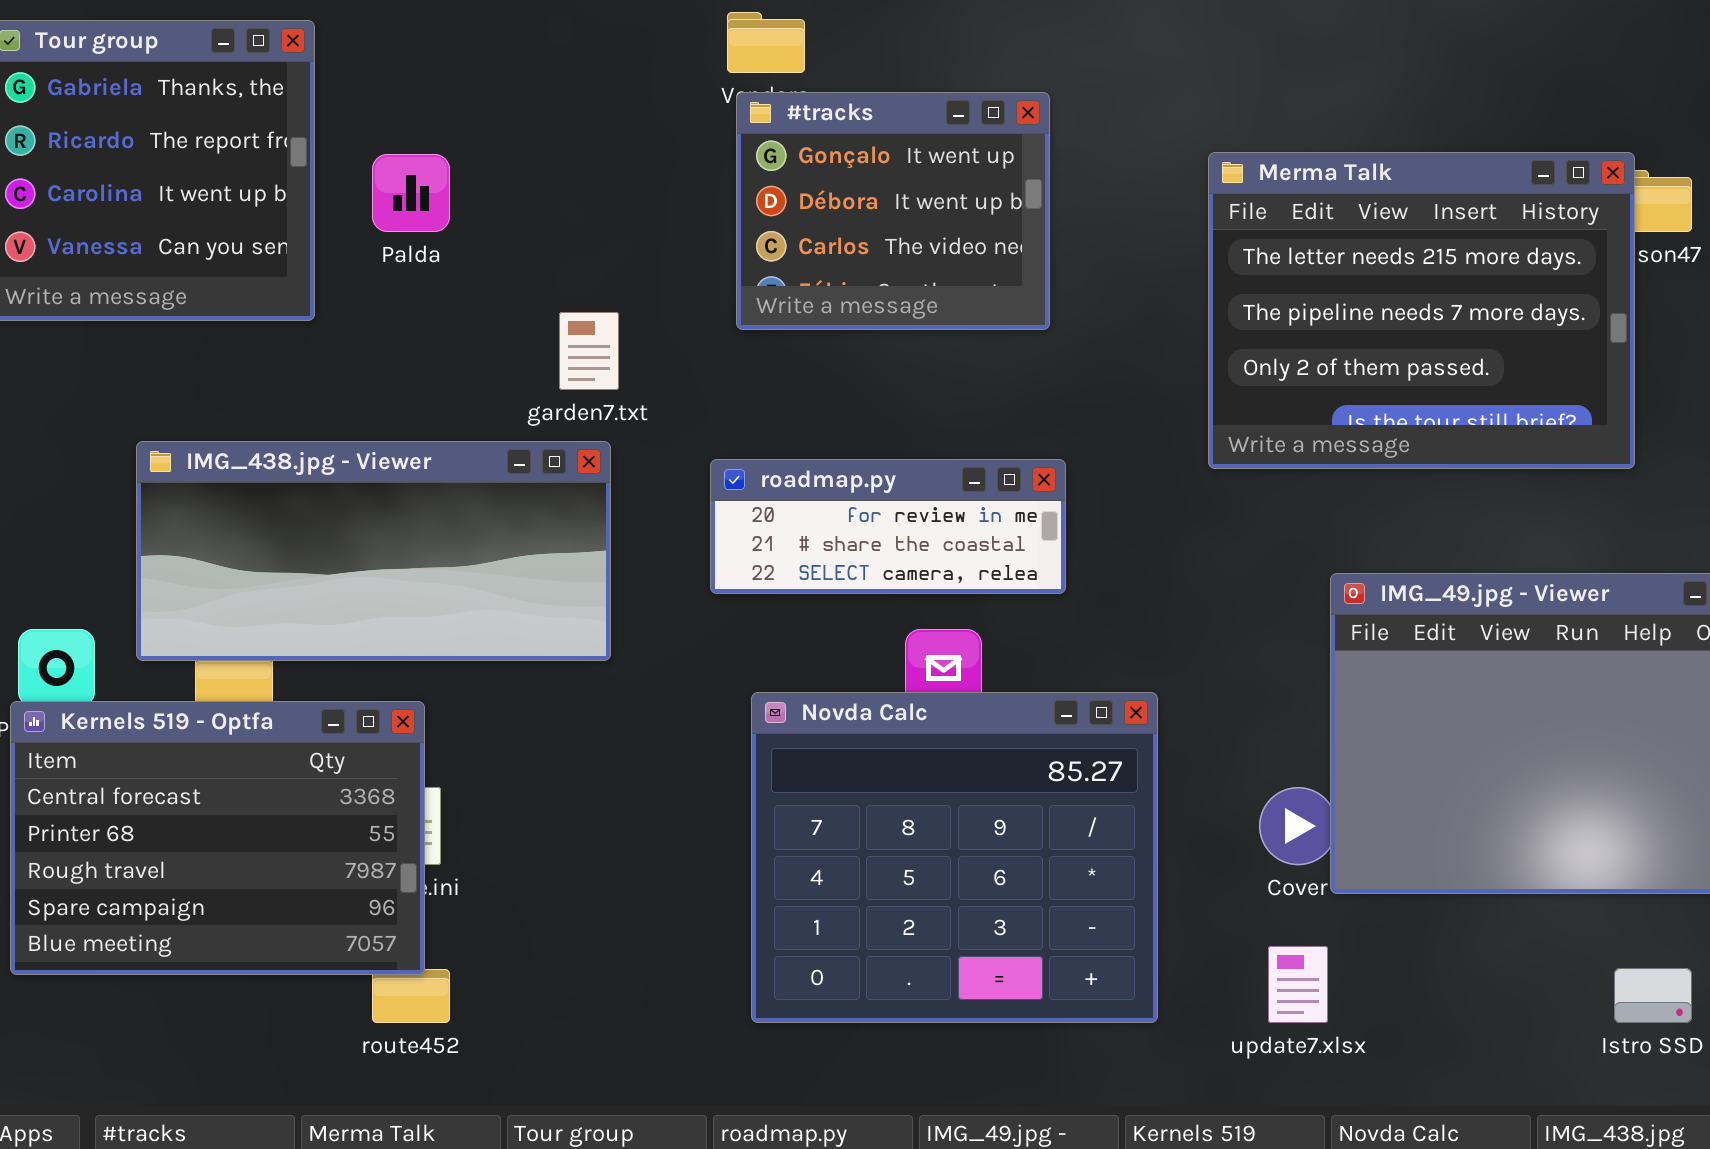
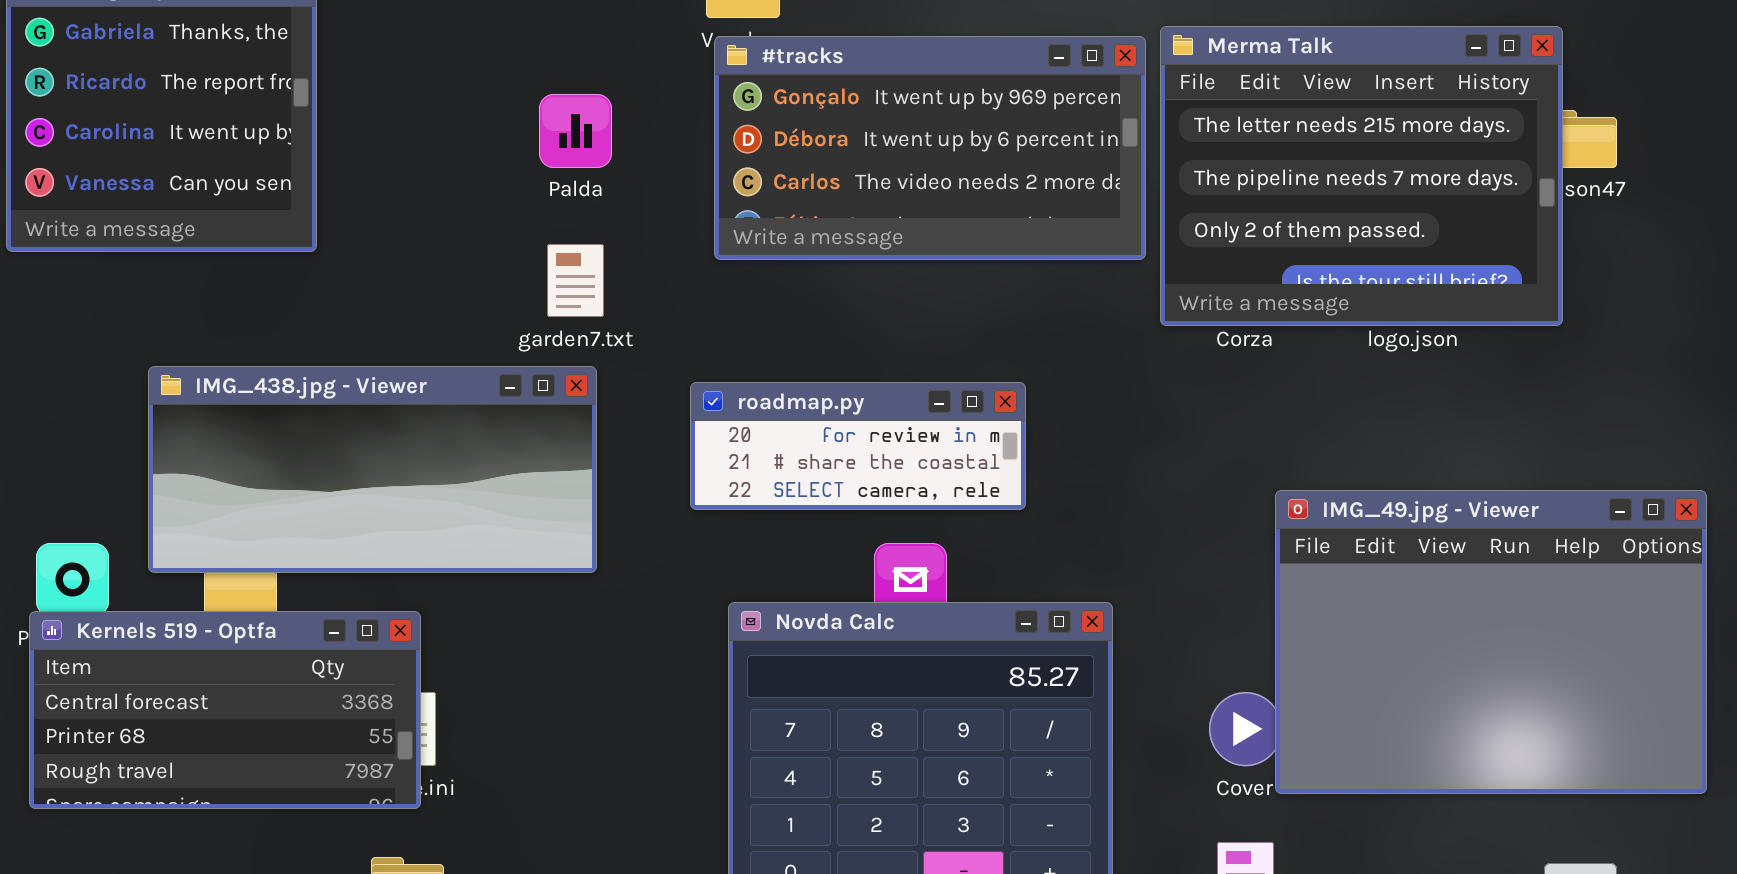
#tracks: [736,92,1050,330] -> [714,36,1146,260], resized
Merma Talk: [1208,152,1635,469] -> [1160,26,1563,326], moved
Palda: [372,154,450,232] -> [539,94,612,168], moved
Kernels 519 - Optfa: [10,701,425,975] -> [29,611,421,809], resized

